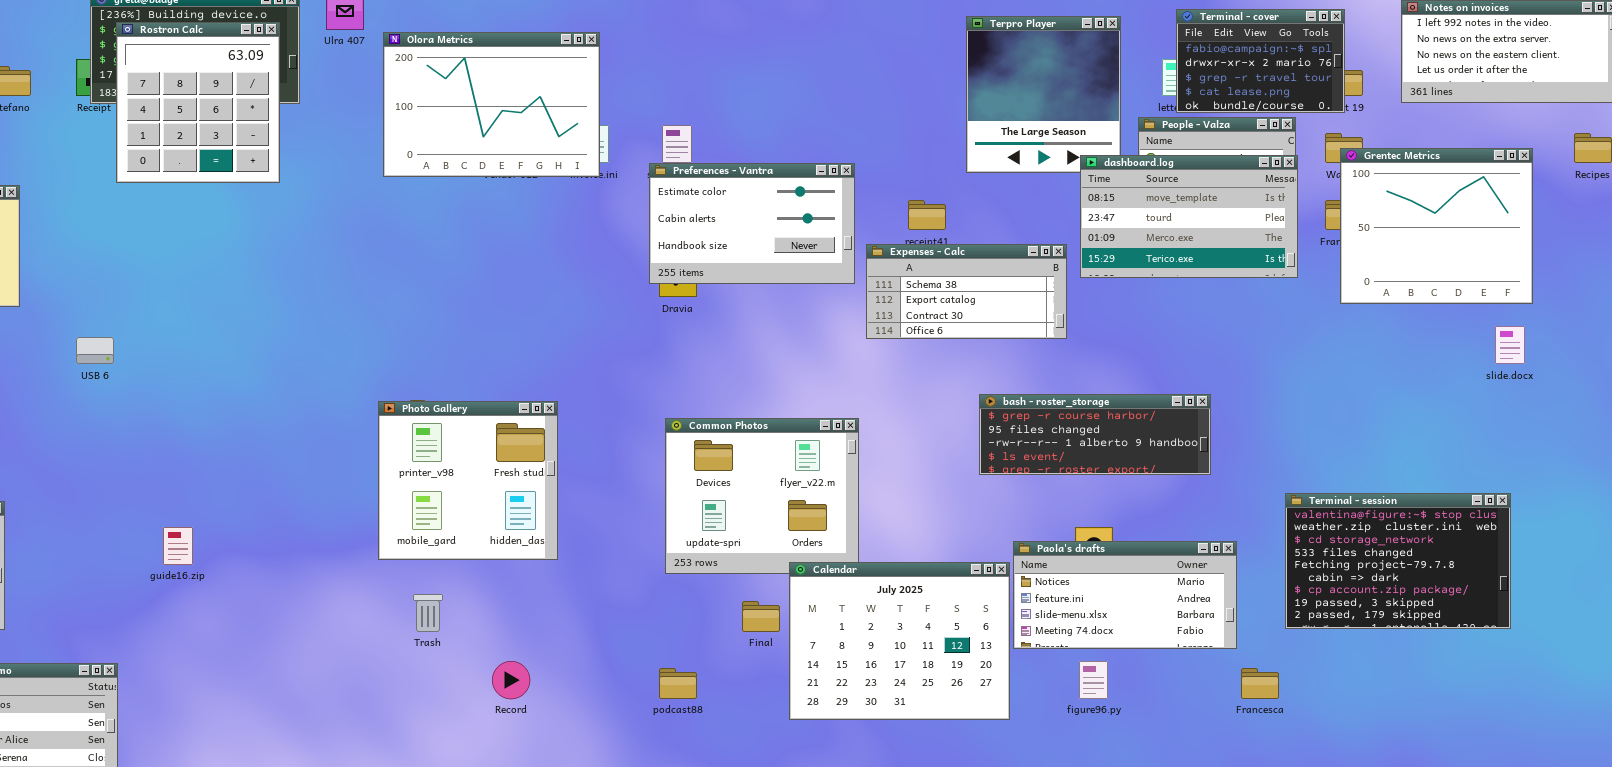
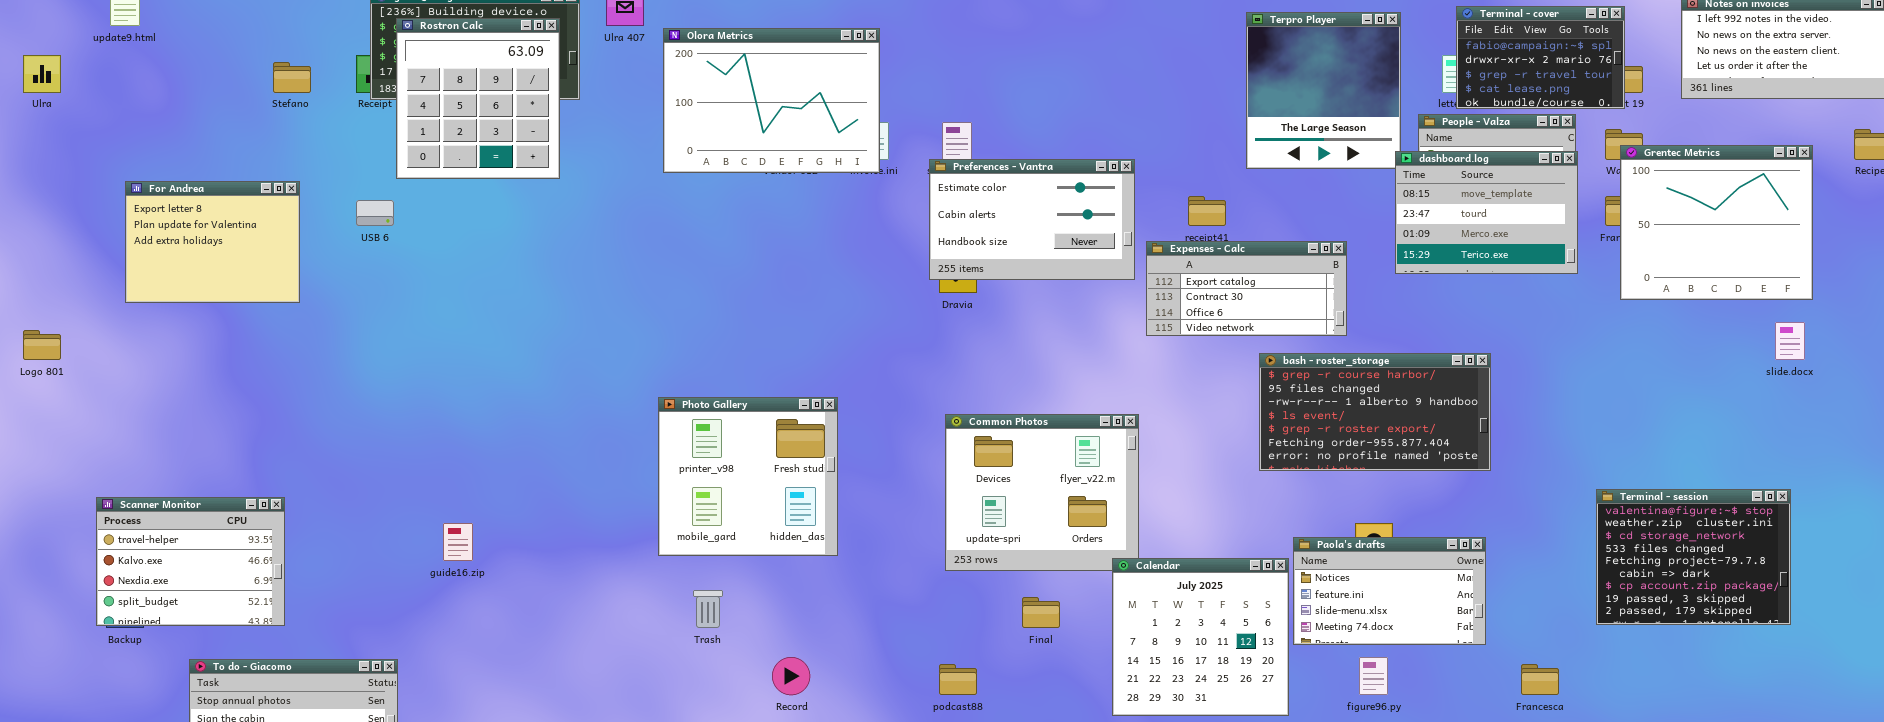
dashboard.log: [1080,155,1298,278] -> [1395,151,1578,274], resized
Expenses - Calc: [866,244,1067,339] -> [1146,241,1347,336], scrolled down 1 row
USB 6: [76,337,114,364] -> [356,200,394,226], moved
bash - roster_storage: [979,394,1211,475] -> [1259,353,1491,471], resized
Terminal - session: [1285,493,1511,629] -> [1596,489,1791,625], resized
Paola's drafts: [1013,541,1237,649] -> [1293,537,1486,645], resized
Calendar: [789,562,1010,720] -> [1112,558,1289,716], resized

